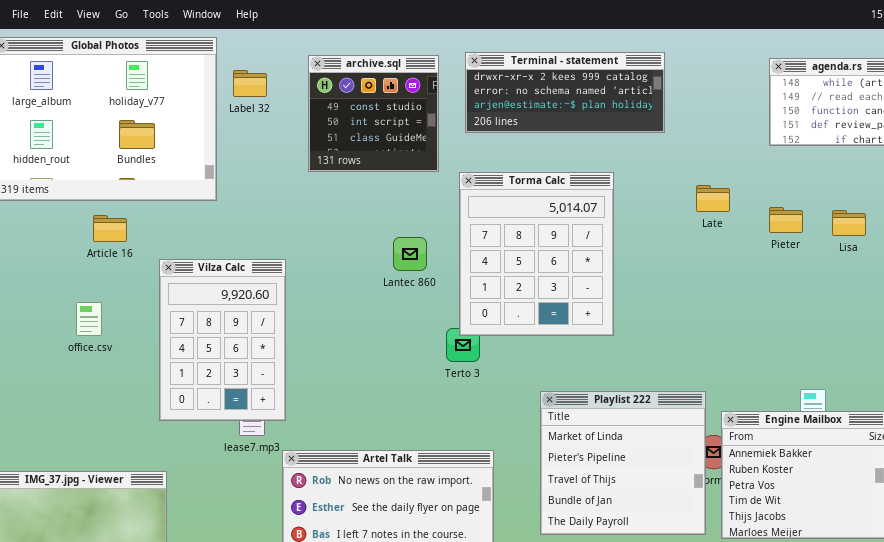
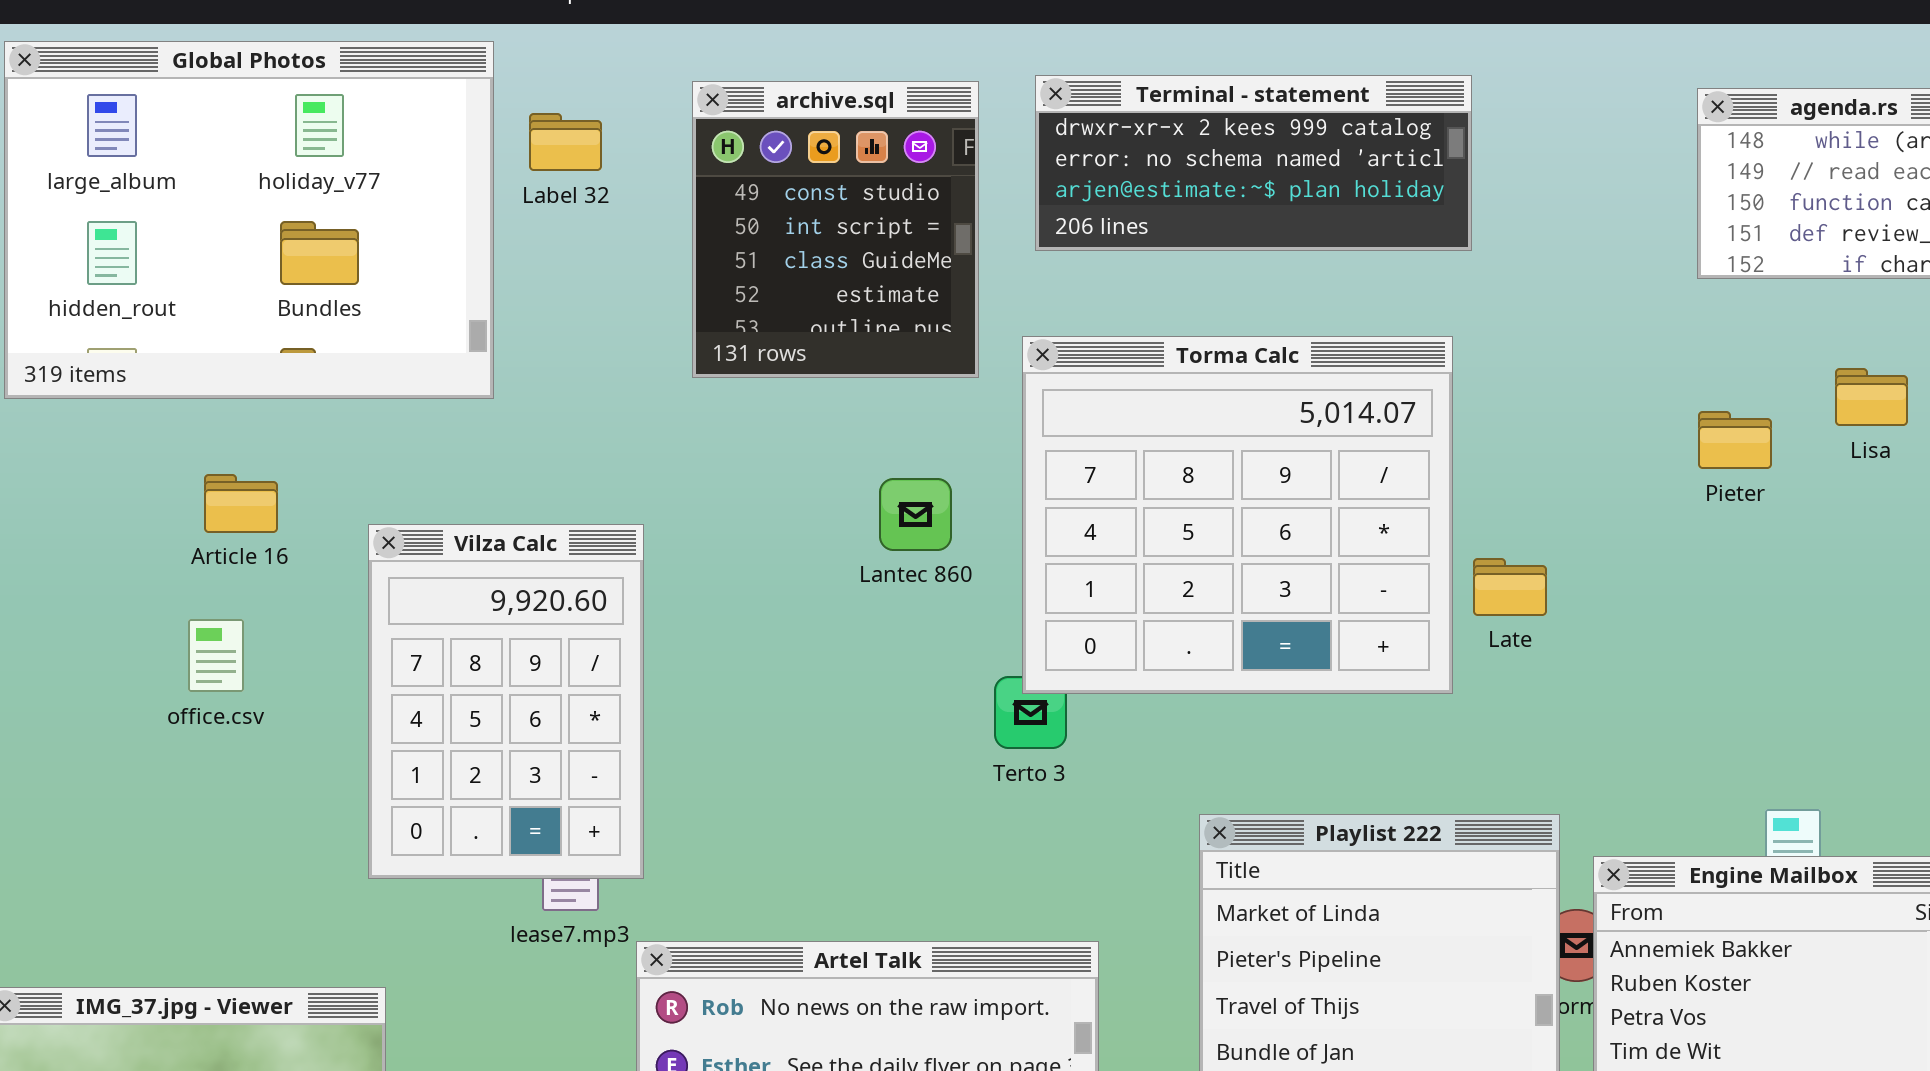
archive.sql: [308,55,439,172] -> [692,81,979,378], resized
Torma Calc: [459,172,614,336] -> [1022,336,1453,694], resized
Late: [696,185,730,212] -> [1473,558,1547,616], moved
Lisa: [832,210,866,236] -> [1835,368,1908,426], moved
Article 16: [93,215,127,242] -> [204,474,278,533], moved

